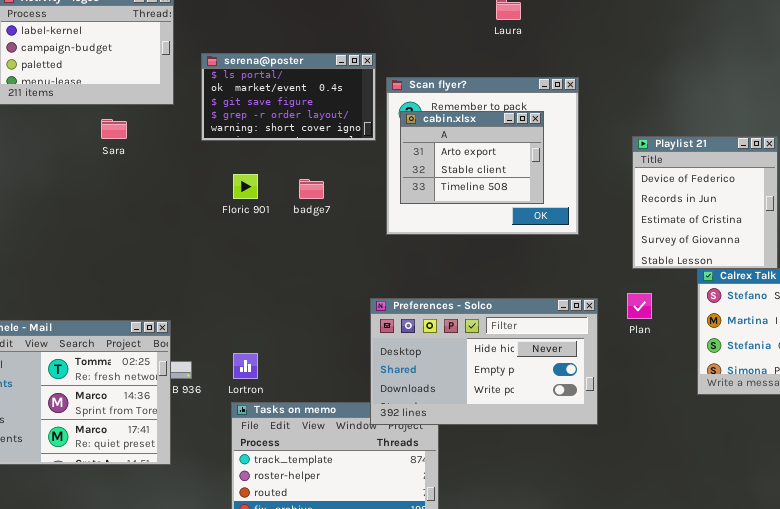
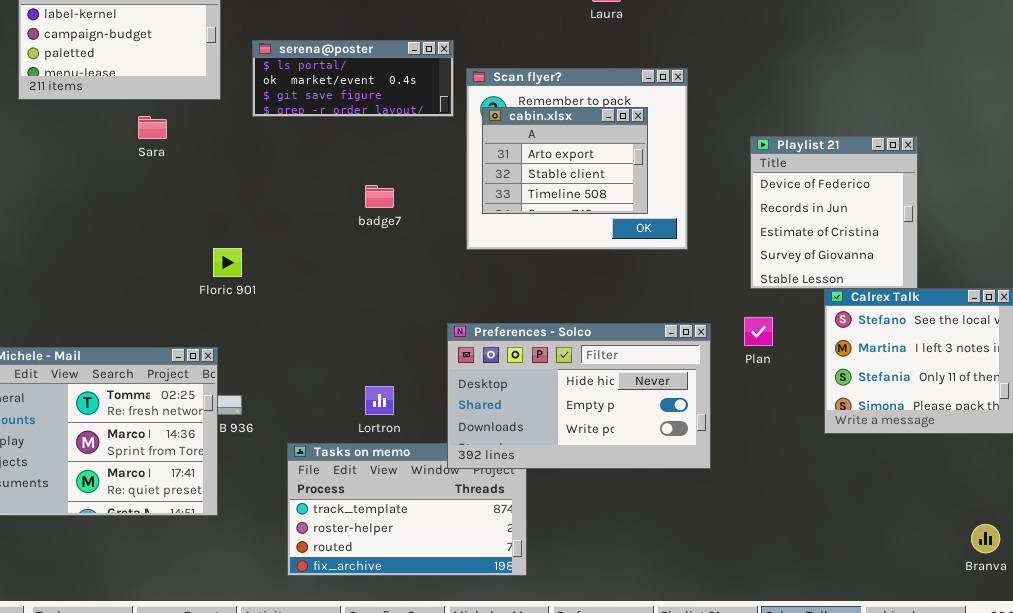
serena@poster: [201,53,376,141] -> [252,40,454,117], resized
Floric 901: [233,174,258,199] -> [213,248,242,277], moved
Lortron: [233,353,258,379] -> [365,386,394,415], moved

